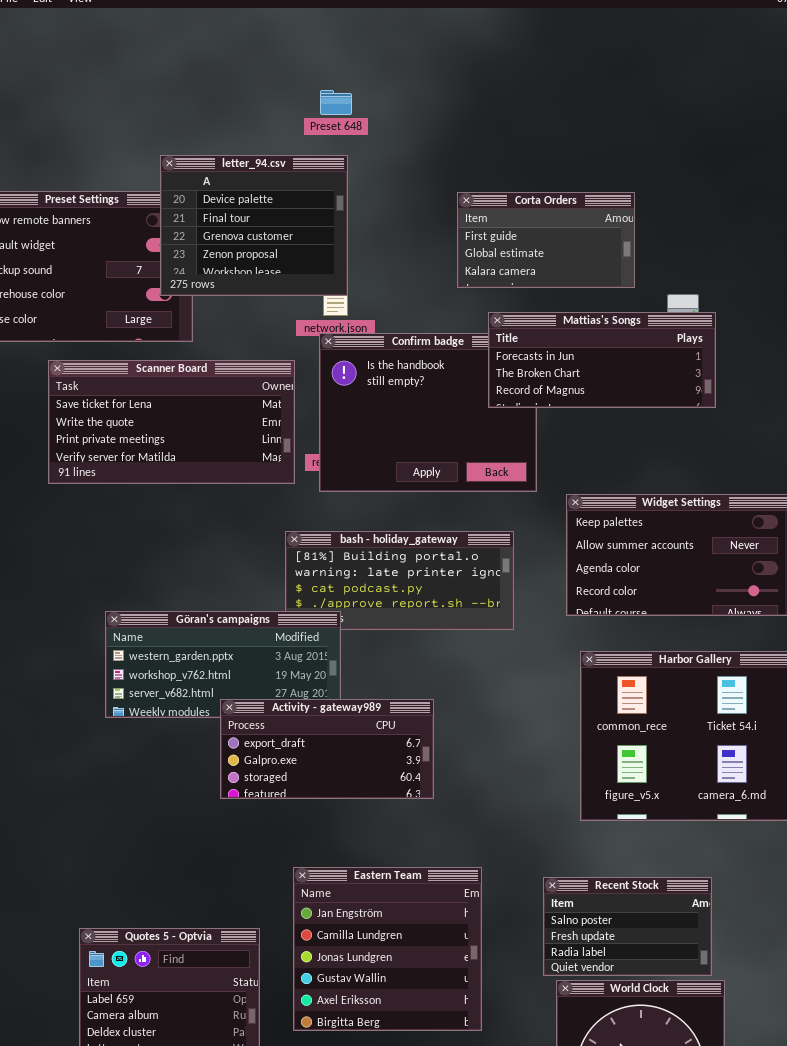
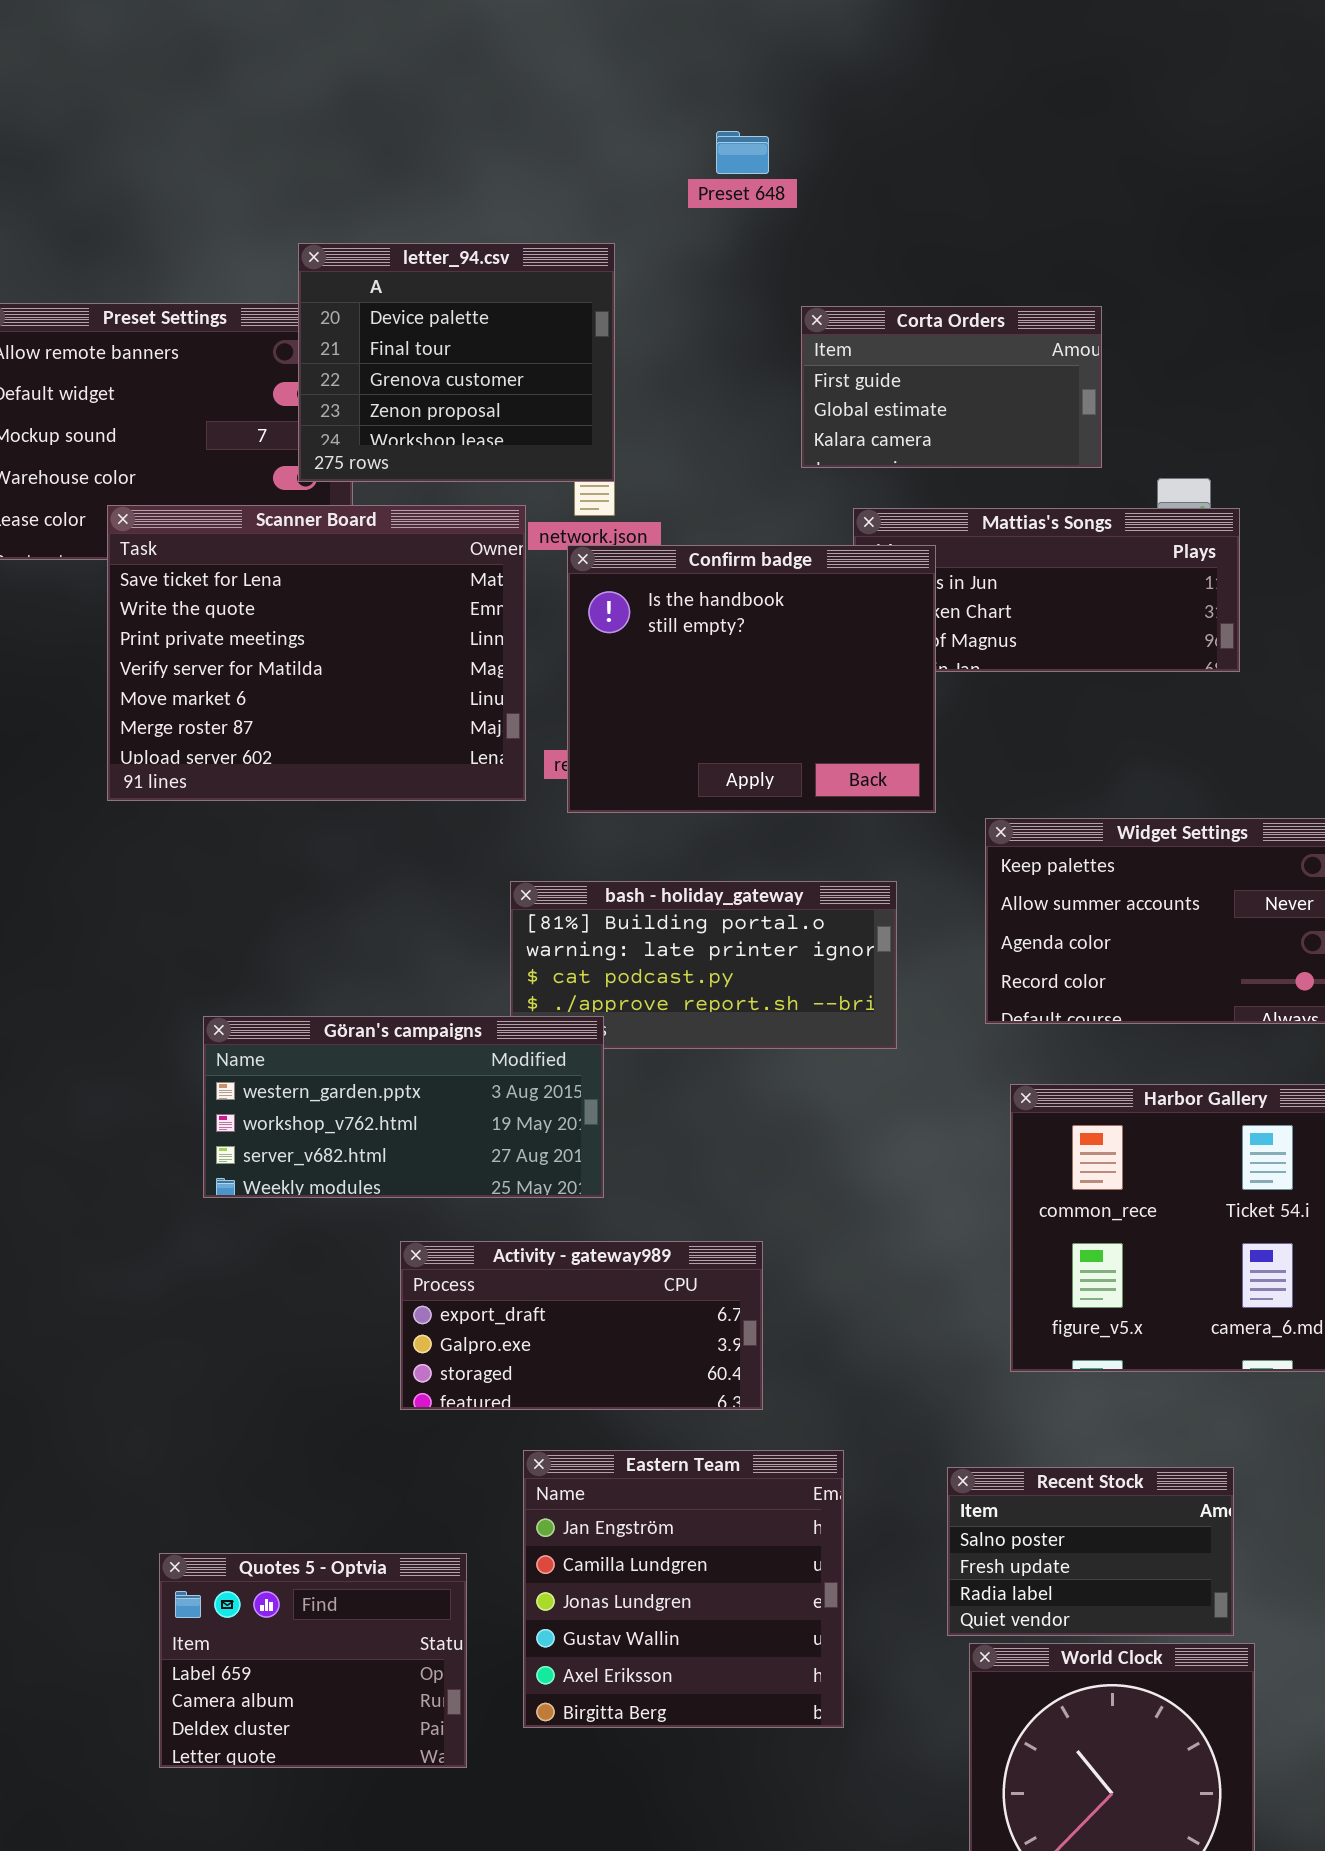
Preset 648: [320,90,352,115] -> [716,131,769,174], moved
Confirm badge: [319,333,537,492] -> [567,545,936,813], raised
Scanner Board: [48,360,295,484] -> [107,505,526,801], resized
Activity - gateway989: [220,699,434,799] -> [400,1241,763,1410], moved

